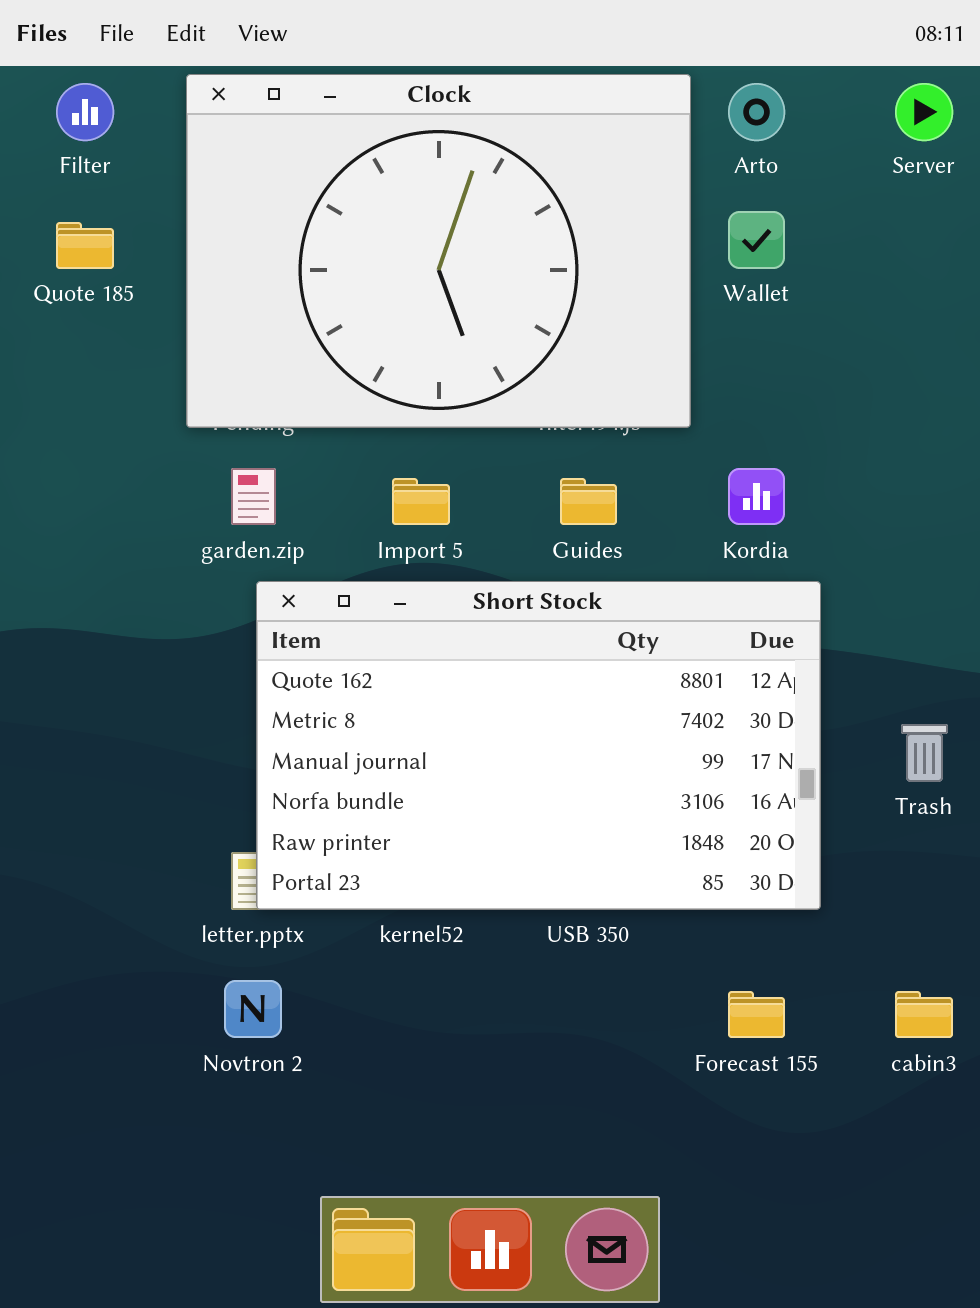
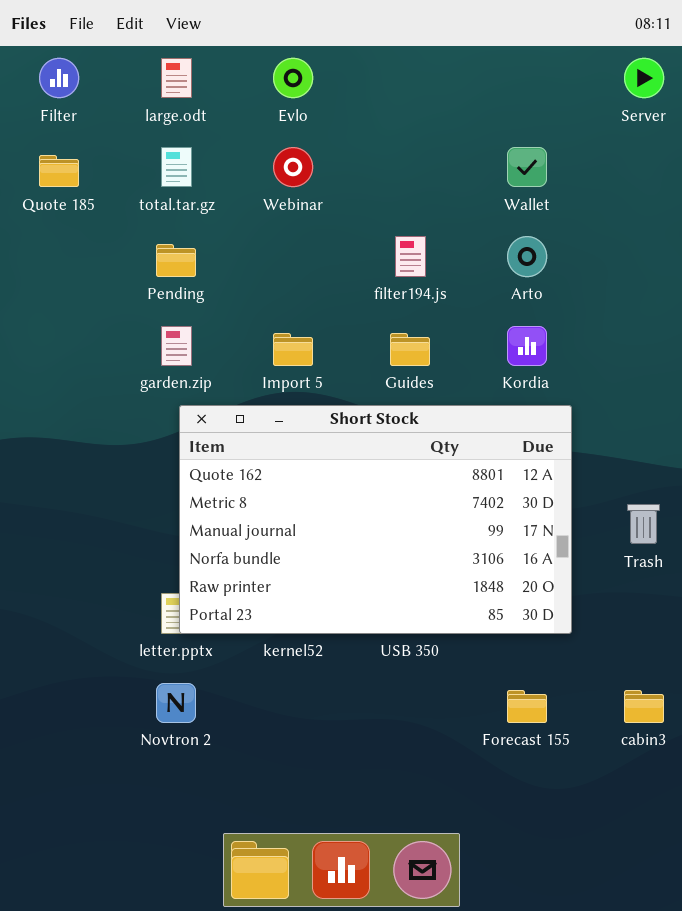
Clock: [186,74,691,428] -> none, closed
Arto: [728,83,785,141] -> [507,236,547,277], moved

